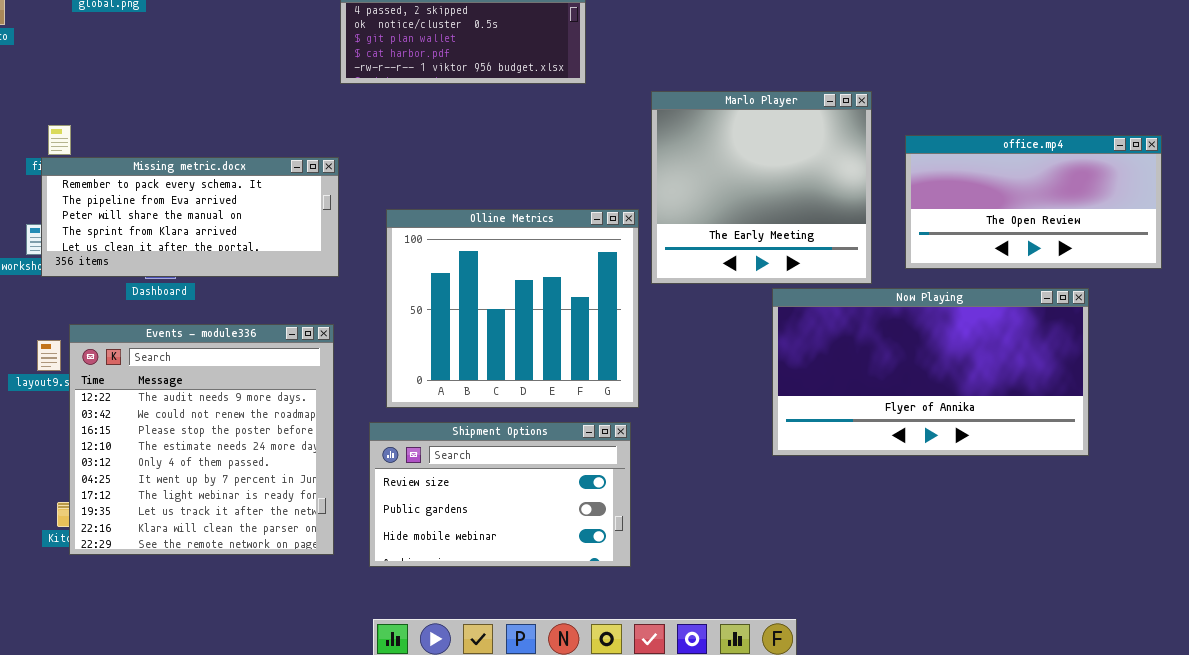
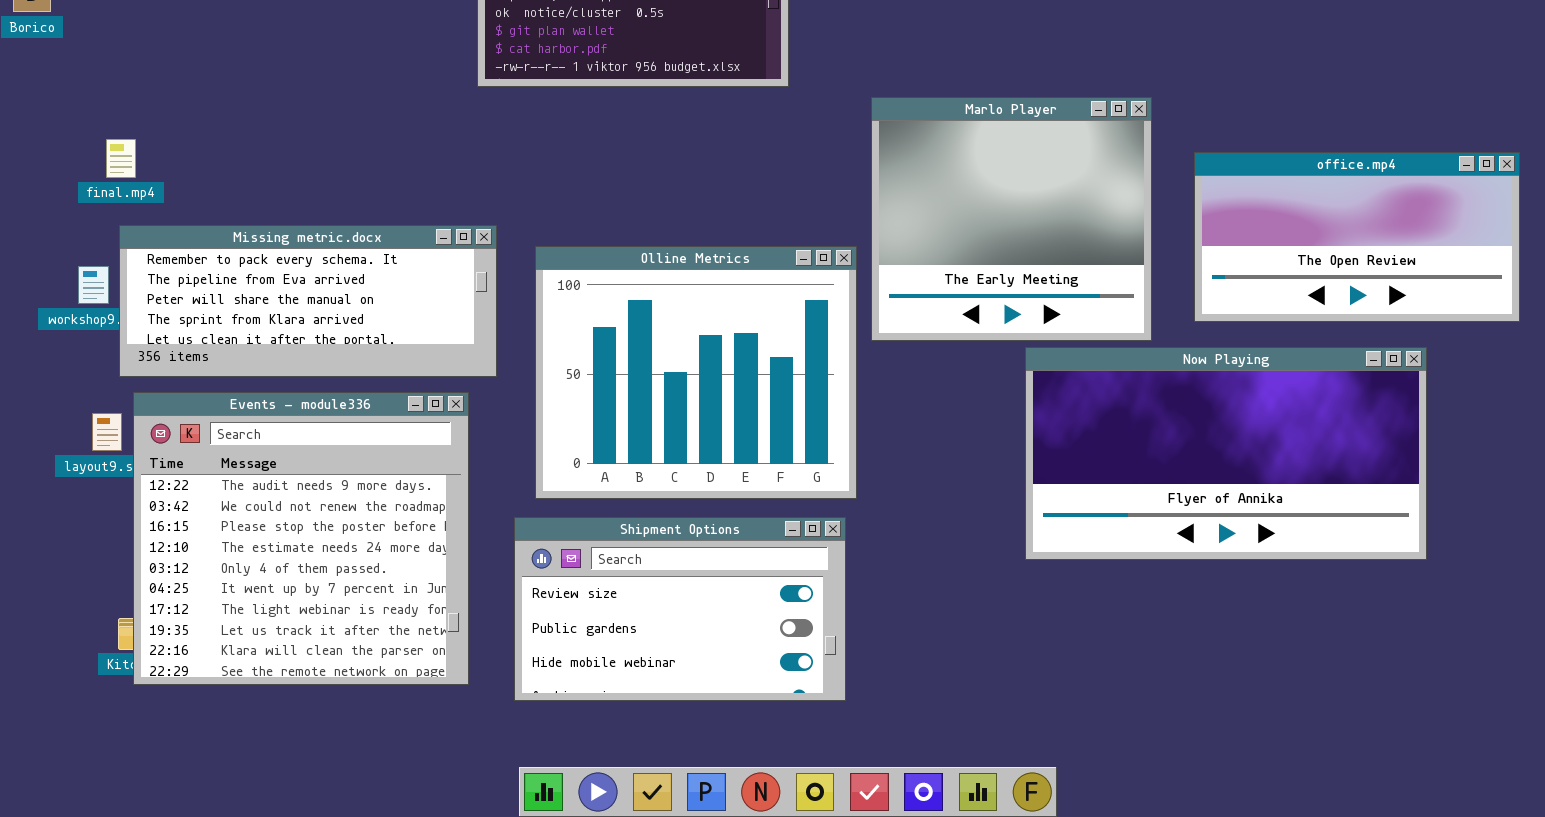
Missing metric.docx: [41,157,339,277] -> [119,225,497,377], moved

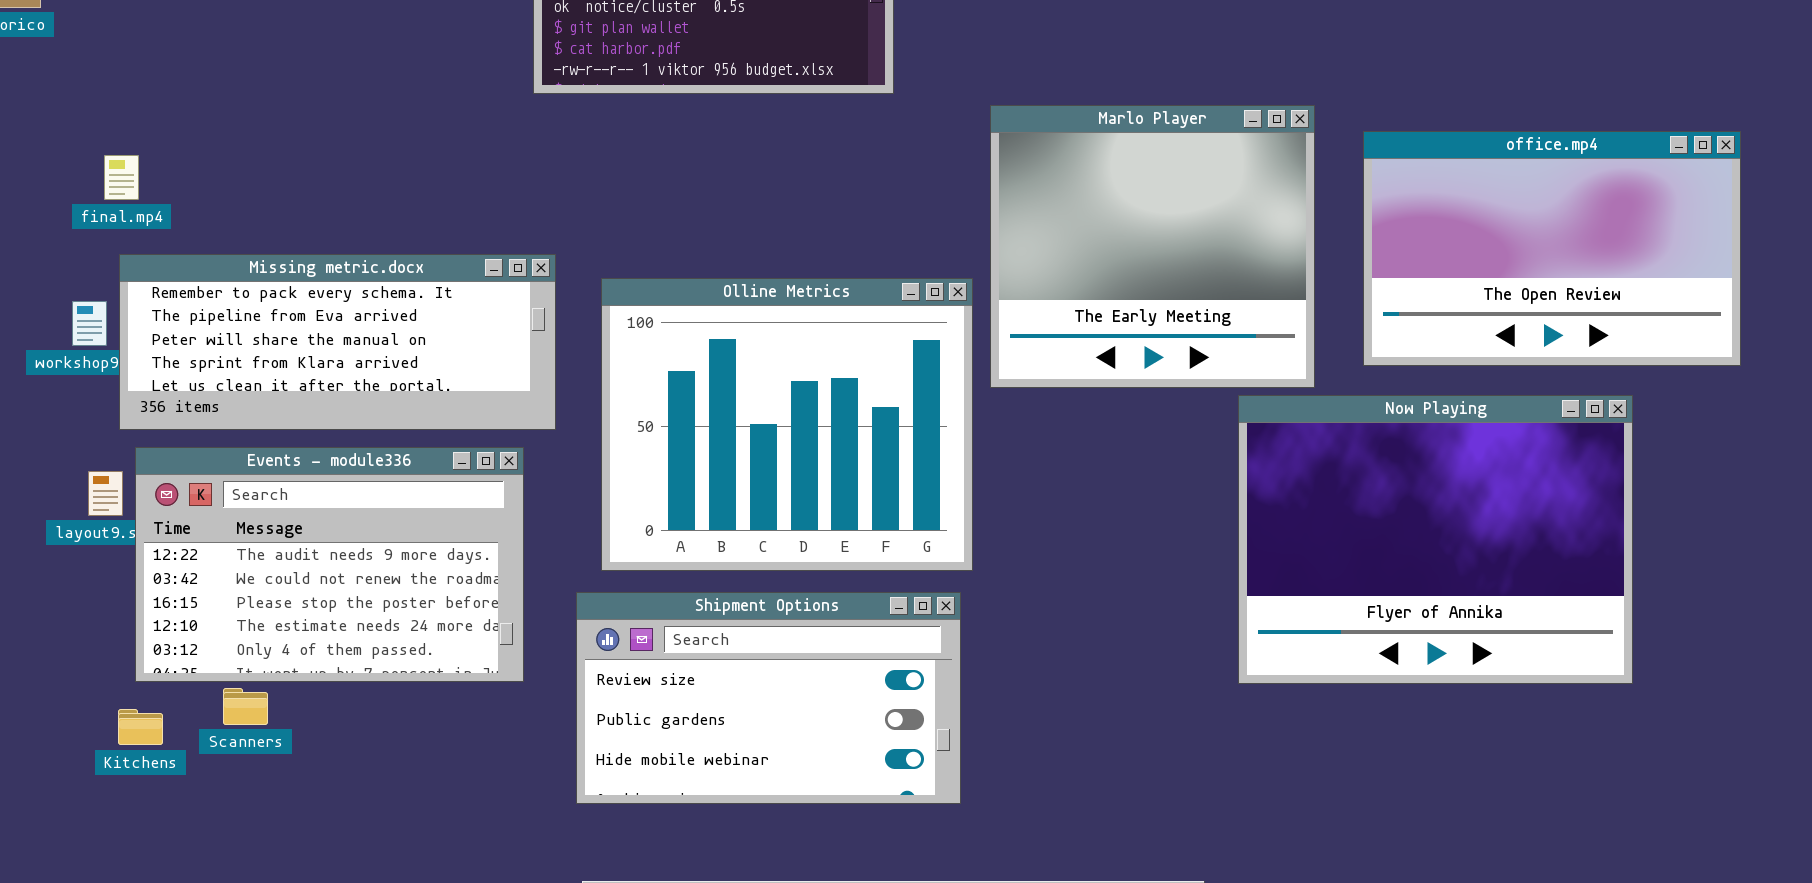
office.mp4: [1194,152,1520,322] -> [1363,131,1741,366], resized
Now Playing: [1025,347,1427,560] -> [1238,395,1633,684], resized
Events - module336: [133,392,469,685] -> [135,447,524,682], resized

